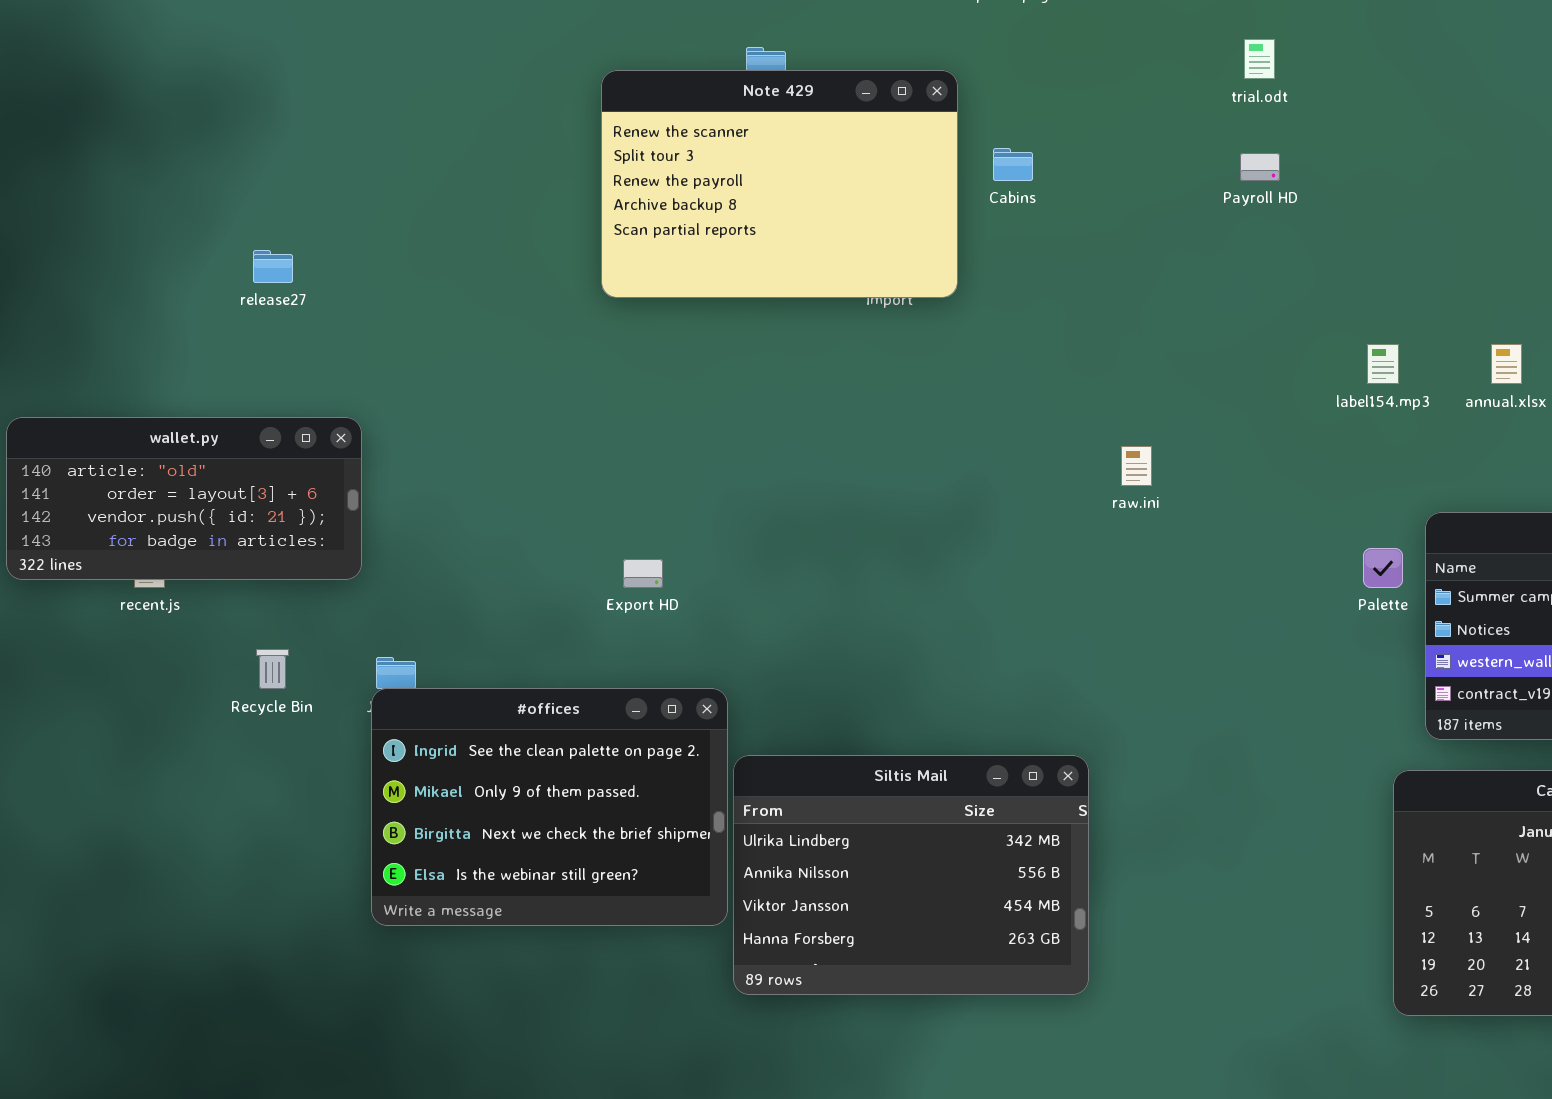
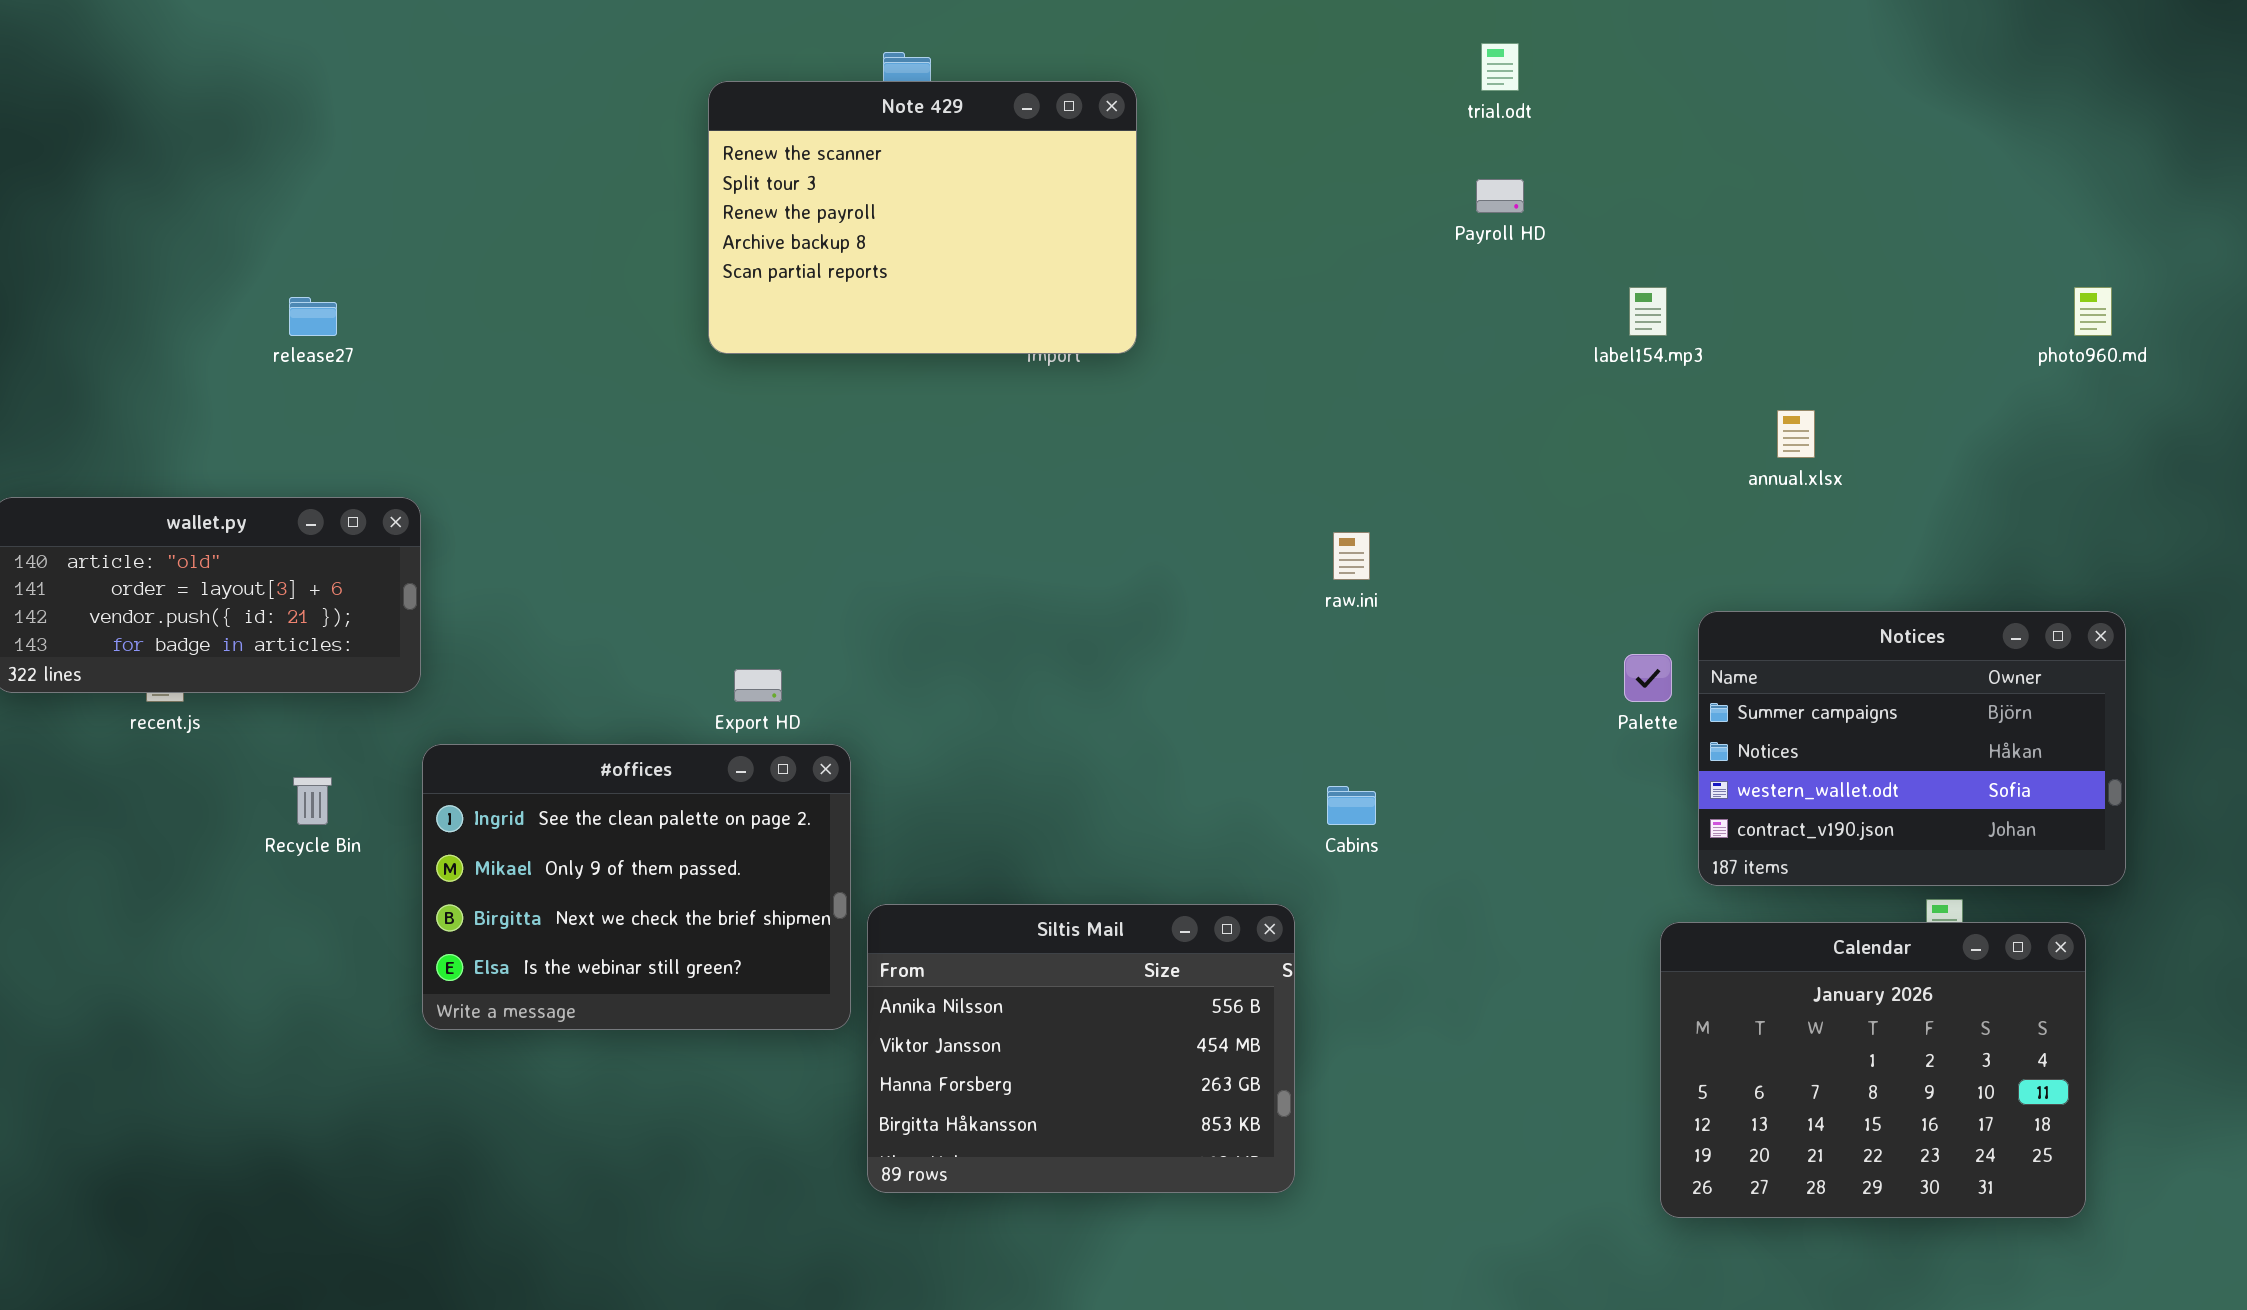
Cabins: [993,148,1033,181] -> [1327,786,1376,825], moved
label154.mp3: [1367,344,1399,384] -> [1629,287,1667,336], moved
#offices: [371,688,728,926] -> [422,744,851,1030], moved
Siltis Mail: [733,755,1089,995] -> [867,904,1295,1193], scrolled down 1 row

